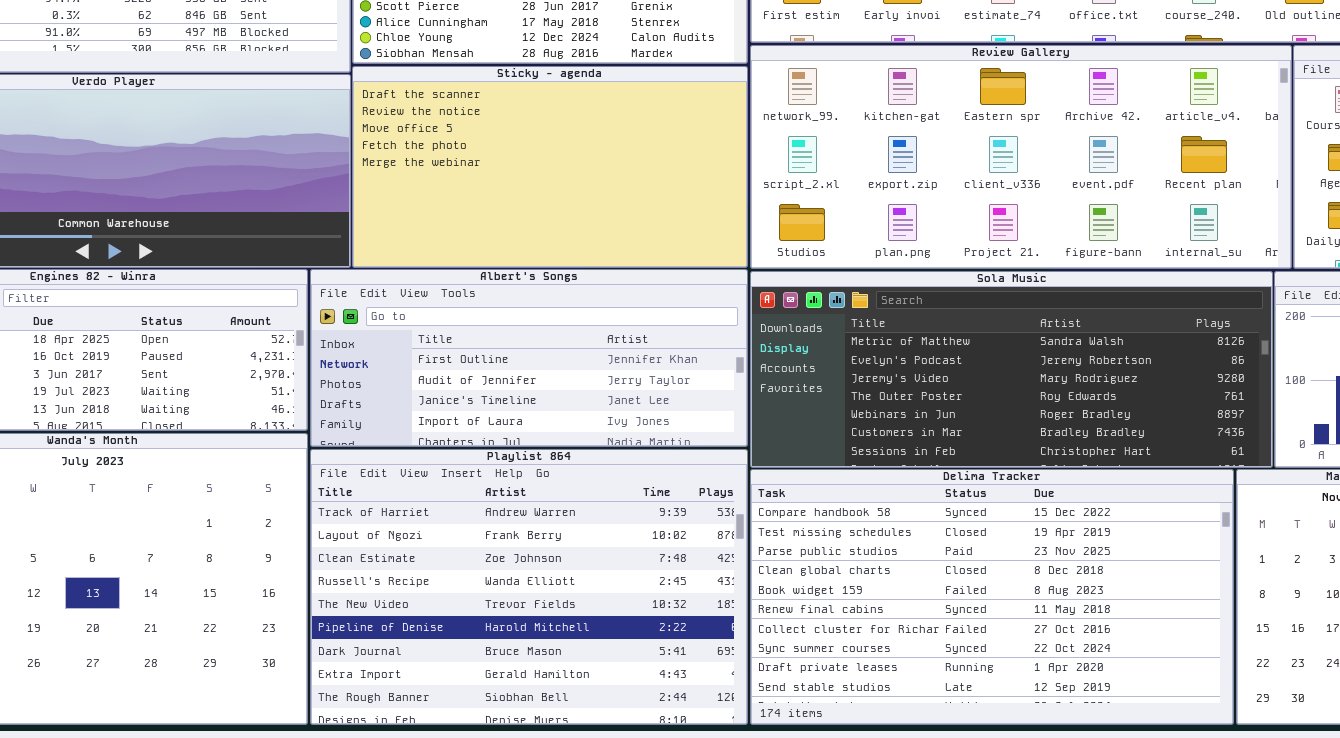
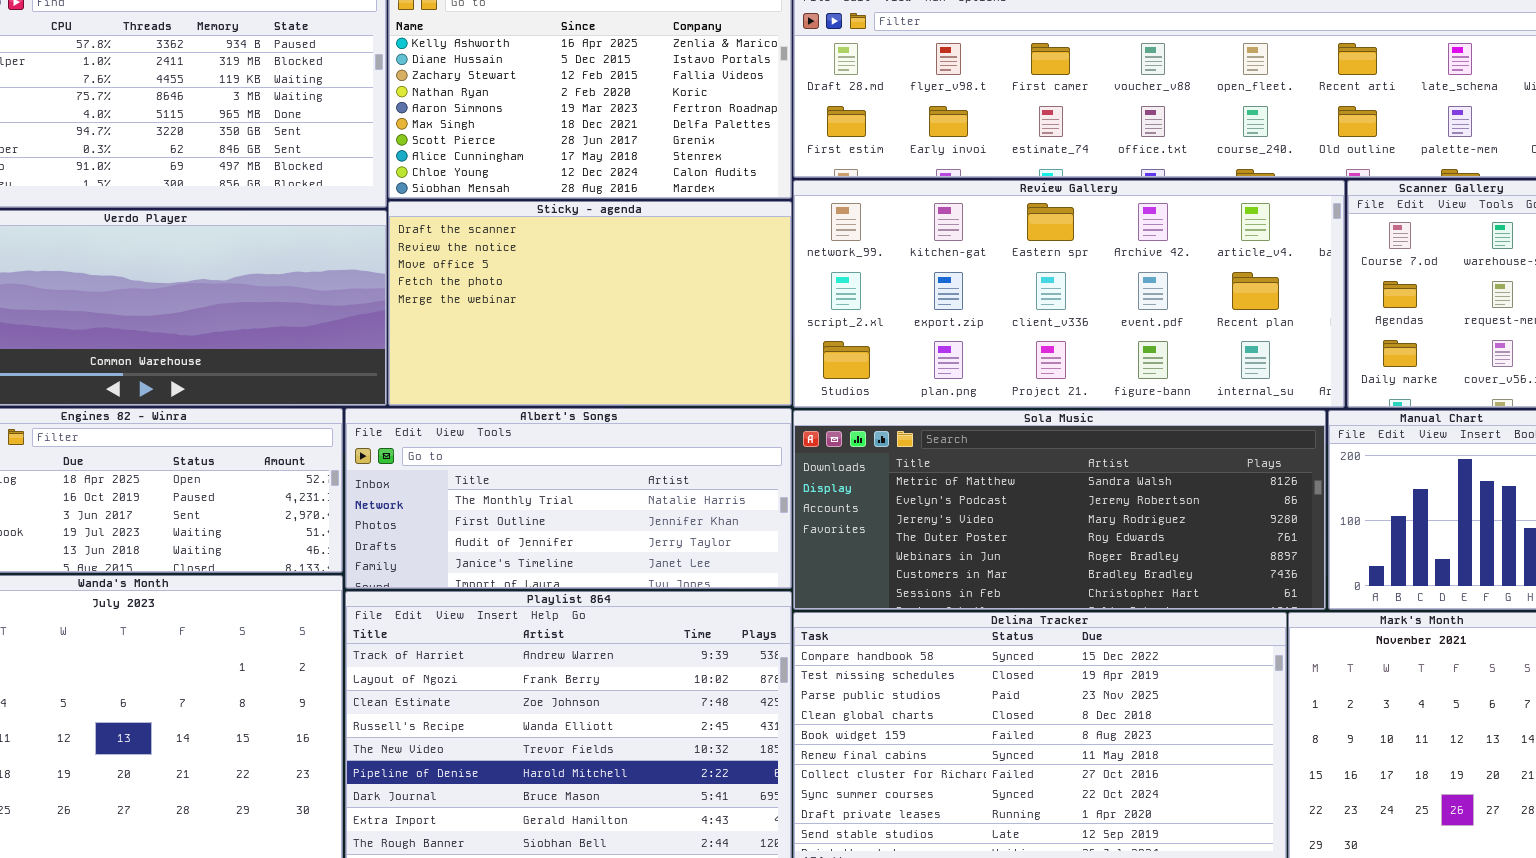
Albert's Songs: [310,269,748,447] -> [345,408,792,589], scrolled up 1 row

